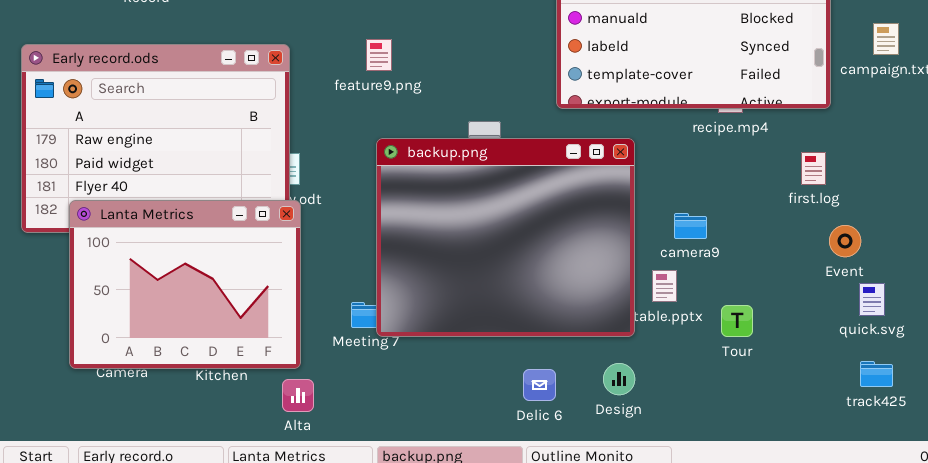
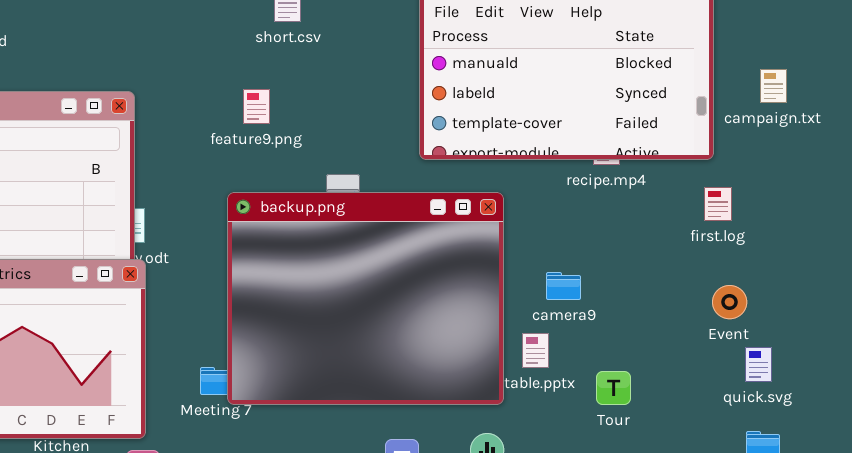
feature9.png: [366,39,392,71] -> [243,89,270,124], moved
first.log: [801,152,826,185] -> [704,187,732,221], moved

